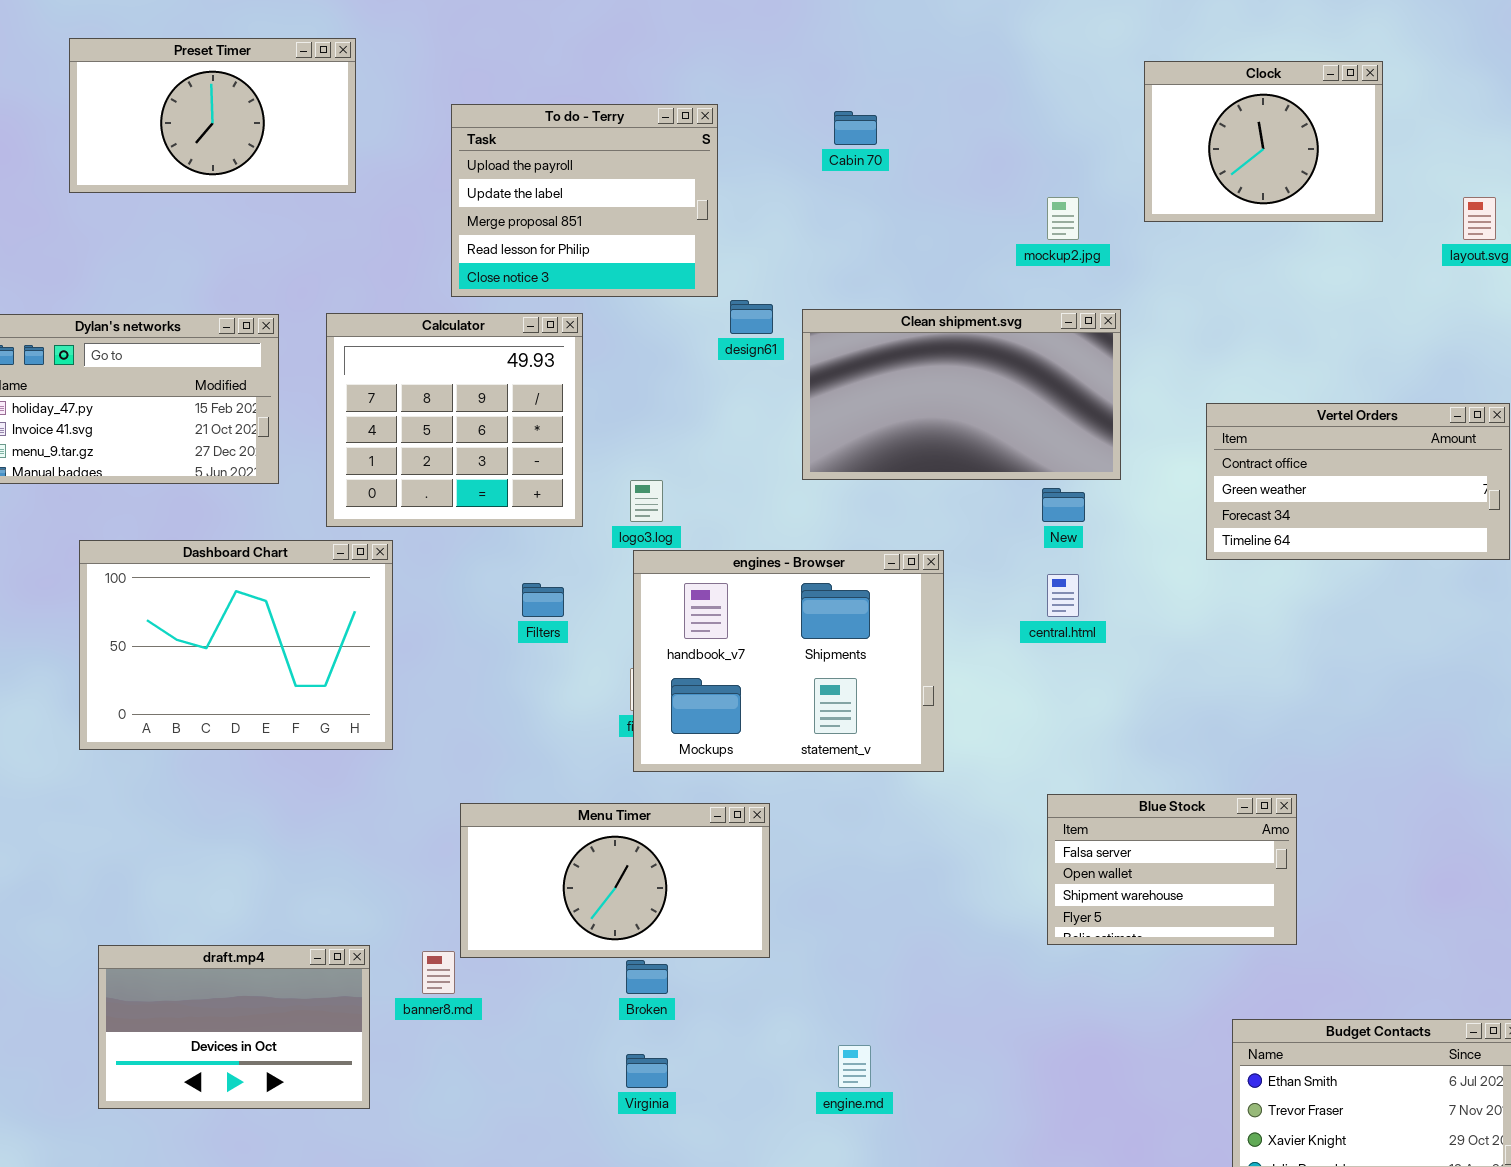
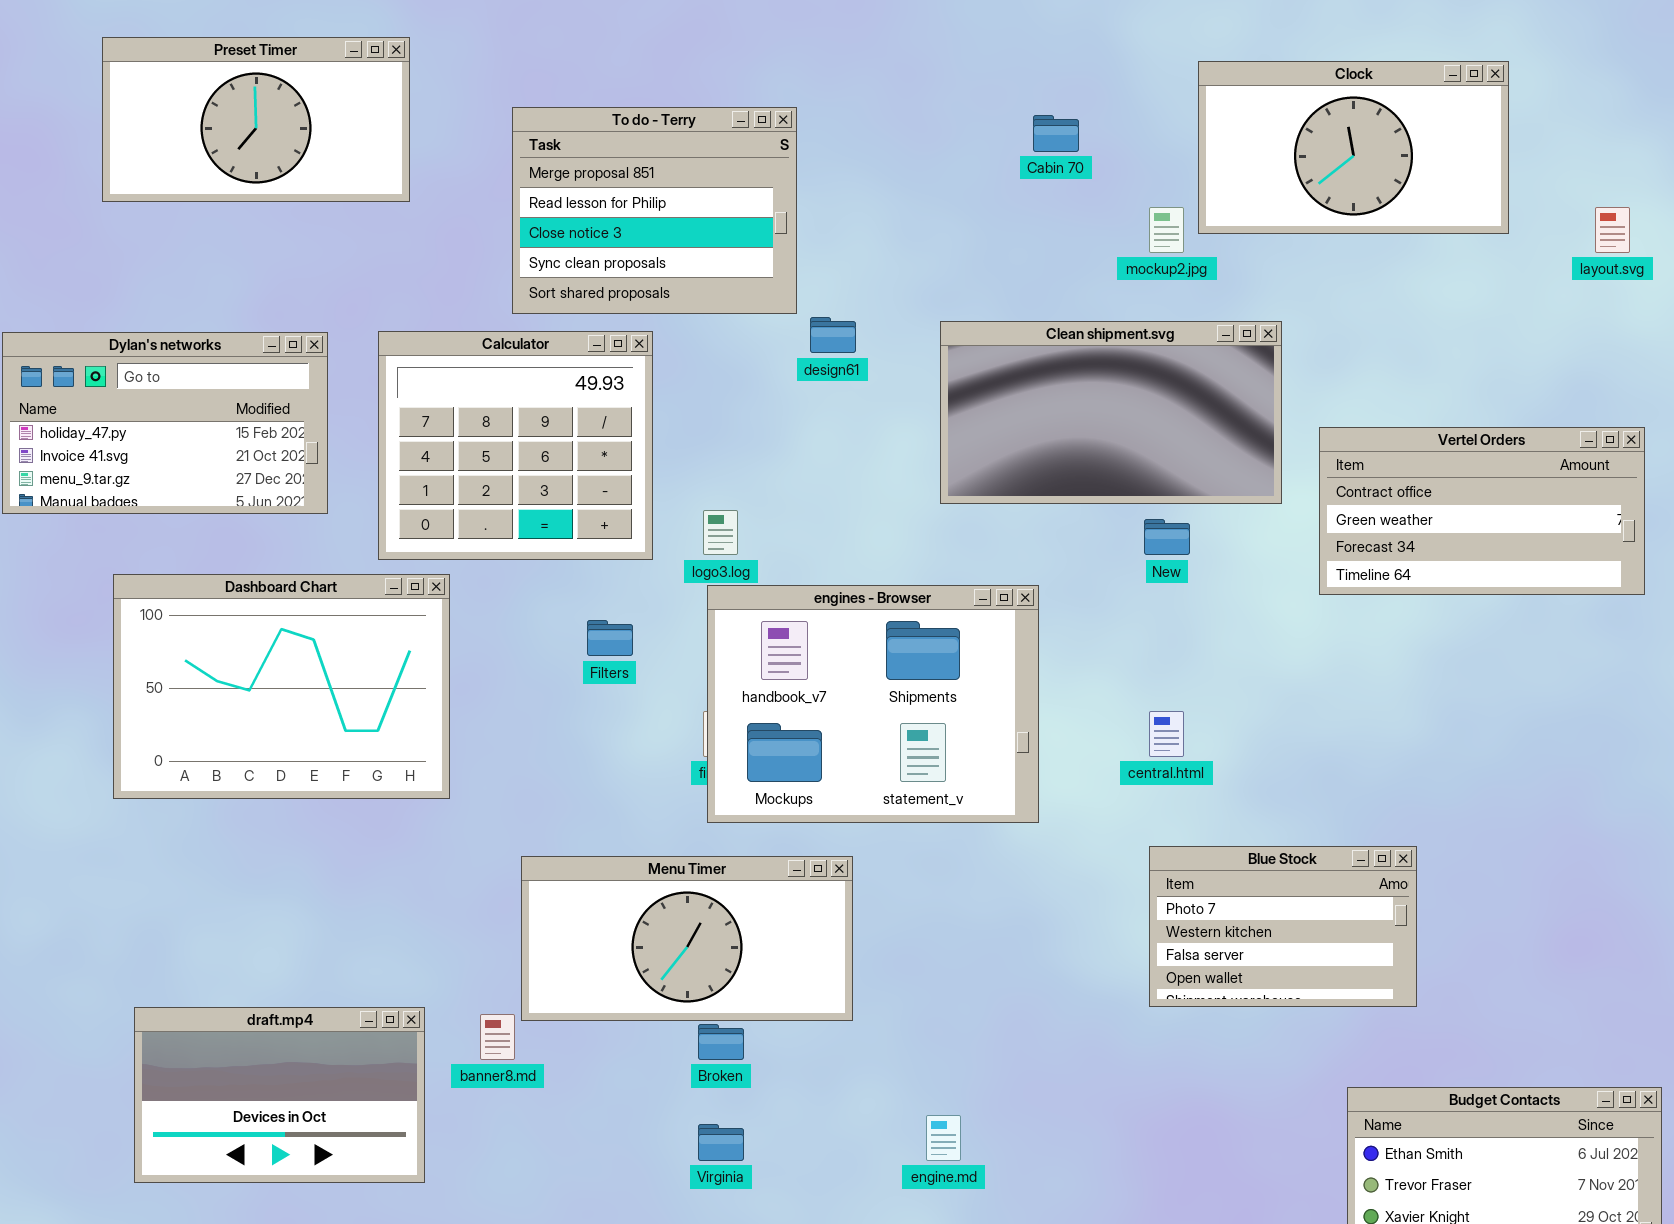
Clock: [1144,61,1383,222] -> [1198,61,1509,234], resized
To do - Terry: [451,104,718,297] -> [512,107,797,314], scrolled down 2 rows
Cabin 70: [834,111,877,145] -> [1033,115,1079,152], moved
Clean shipment.svg: [802,309,1121,480] -> [940,321,1282,504], moved
central.html: [1047,574,1079,617] -> [1149,711,1184,757], moved
Blue Stock: [1047,794,1297,945] -> [1149,846,1417,1007], scrolled up 2 rows

